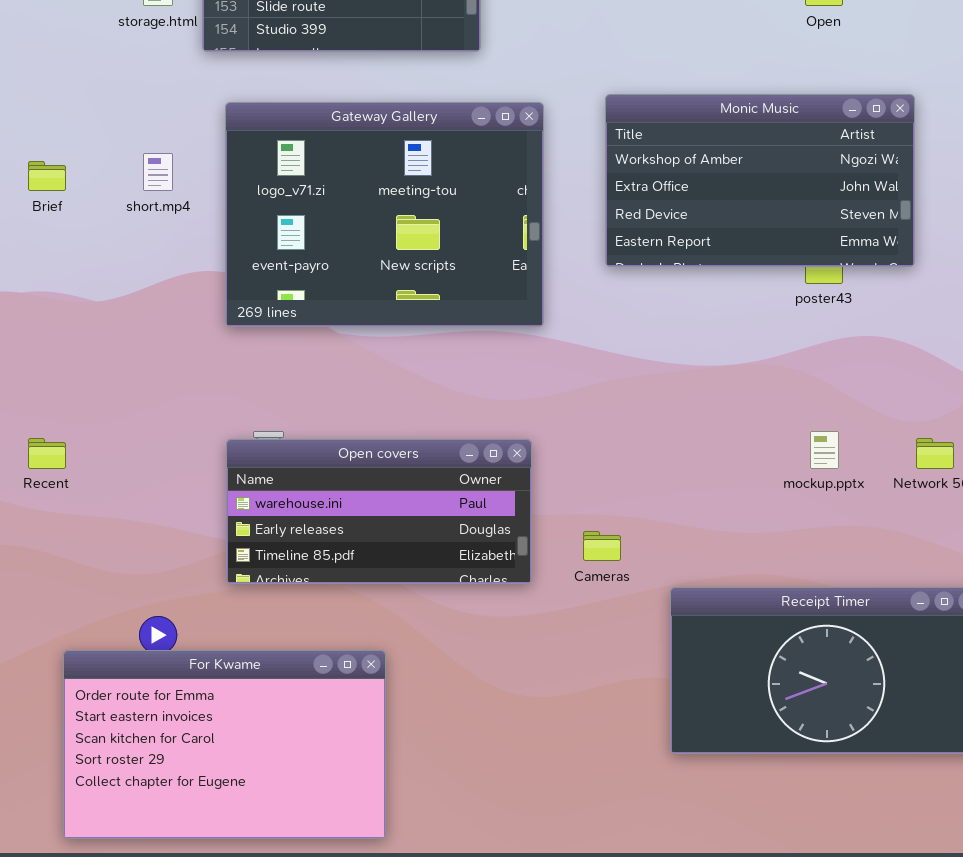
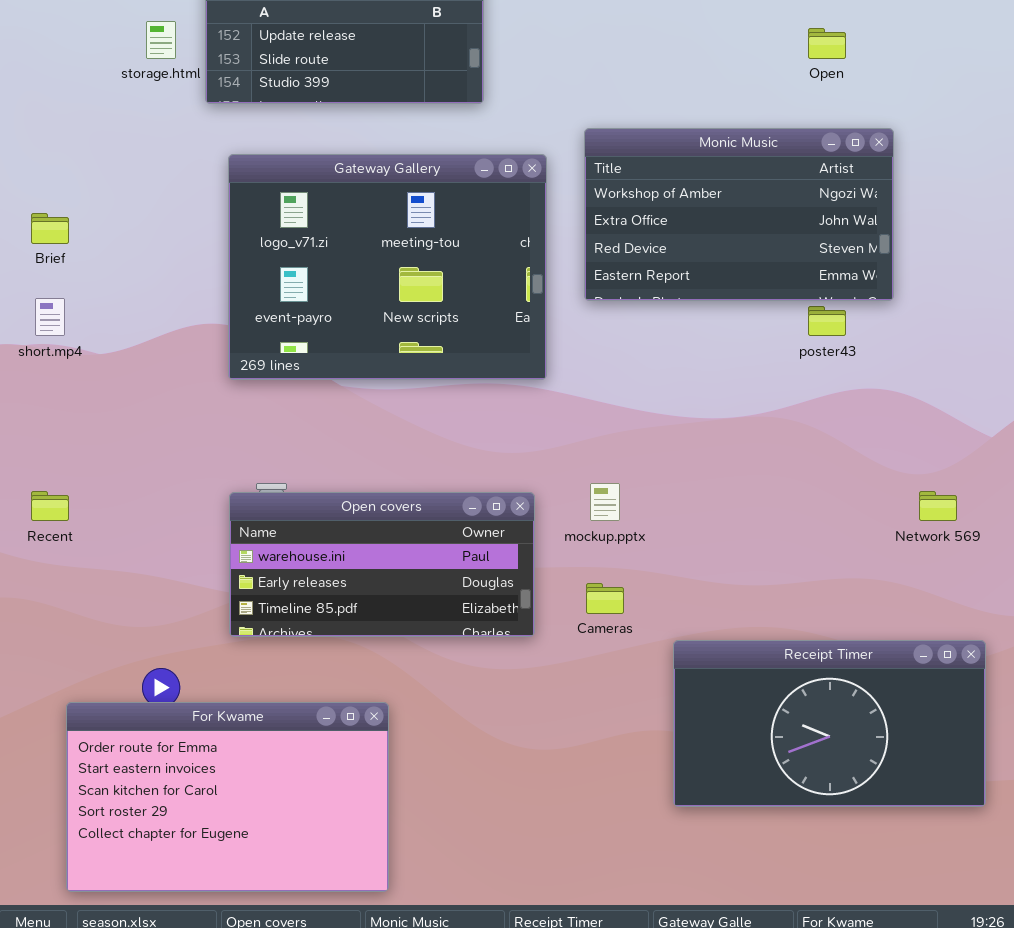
Monic Music: [605,94,915,267] -> [584,128,894,301], moved
short.mp4: [143,153,173,191] -> [35,298,65,336], moved
mockup.pptx: [810,431,839,469] -> [590,483,620,521], moved

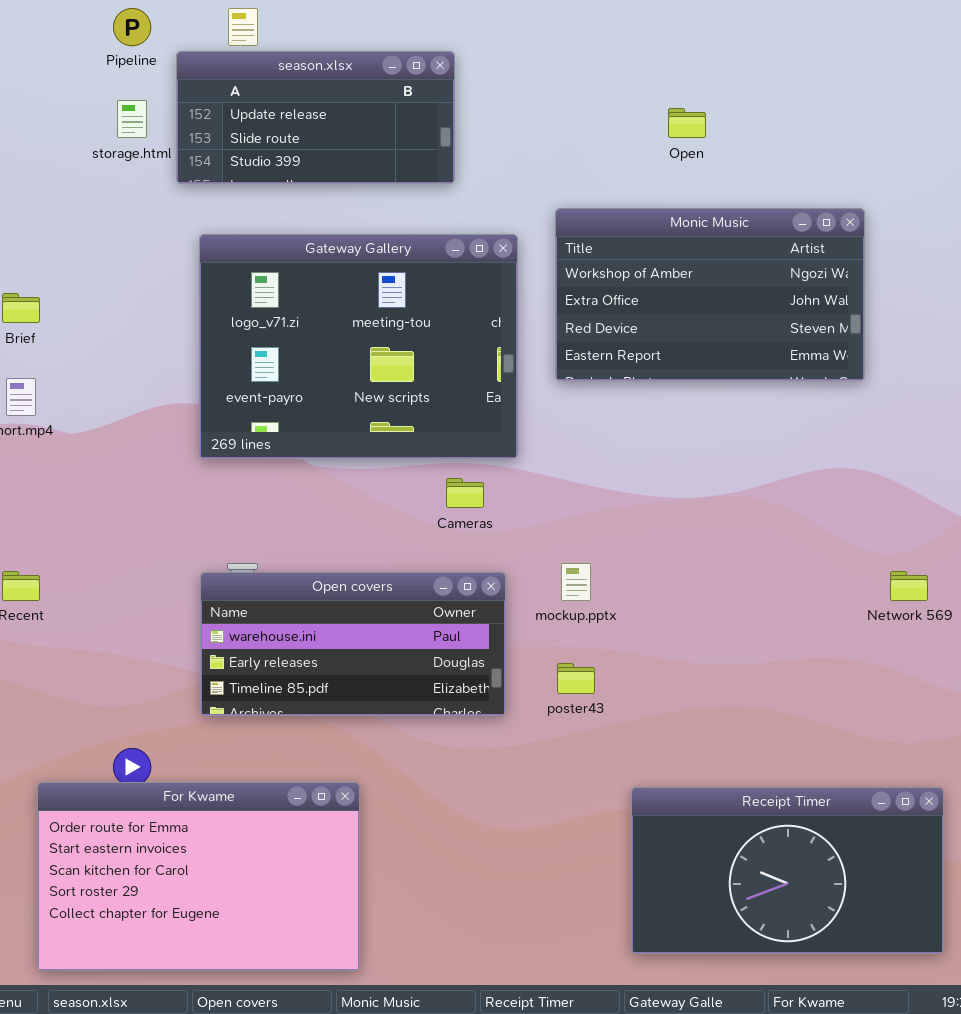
Open: [808,28,846,59] -> [668,108,706,138], moved
poster43: [808,306,846,336] -> [557,663,595,694], moved
Cameras: [586,583,624,614] -> [446,478,484,508], moved
Receipt Timer: [673,640,986,807] -> [631,787,944,954], moved

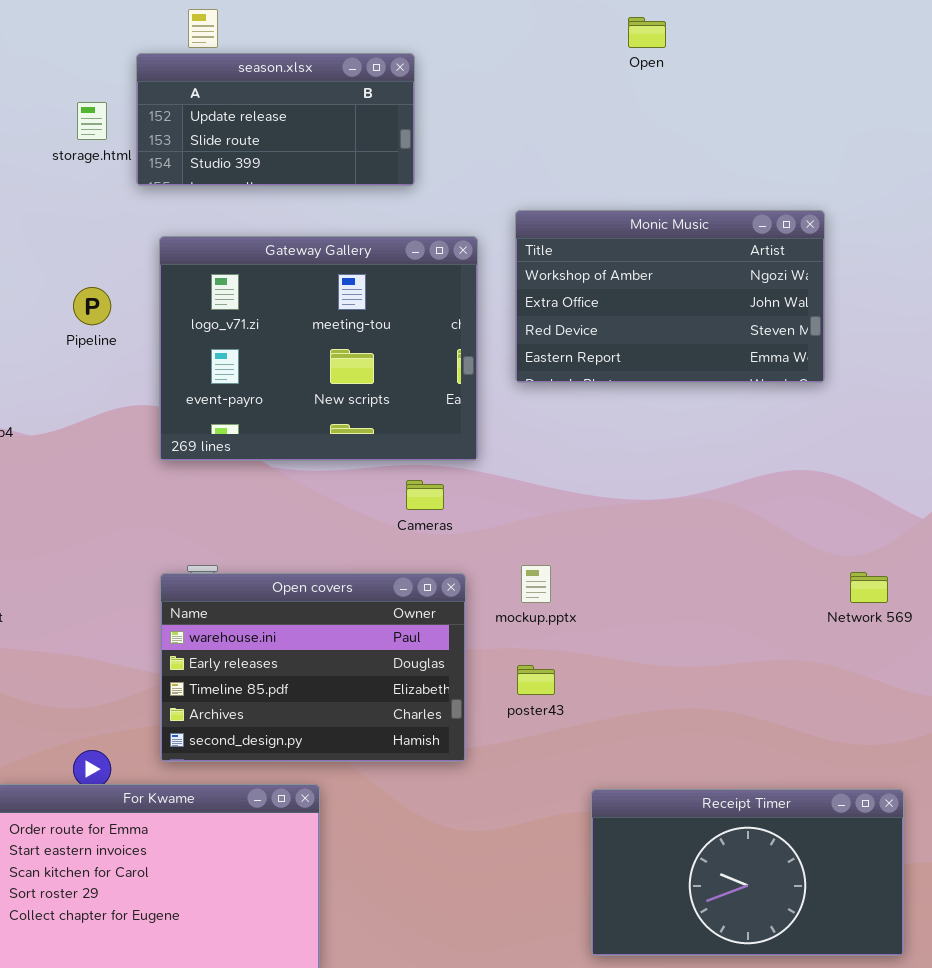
Pipeline: [113,8,151,46] -> [73,287,111,325], moved
Open: [668,108,706,138] -> [628,17,666,48], moved
Open covers: [200,572,506,716] -> [160,573,466,762], resized

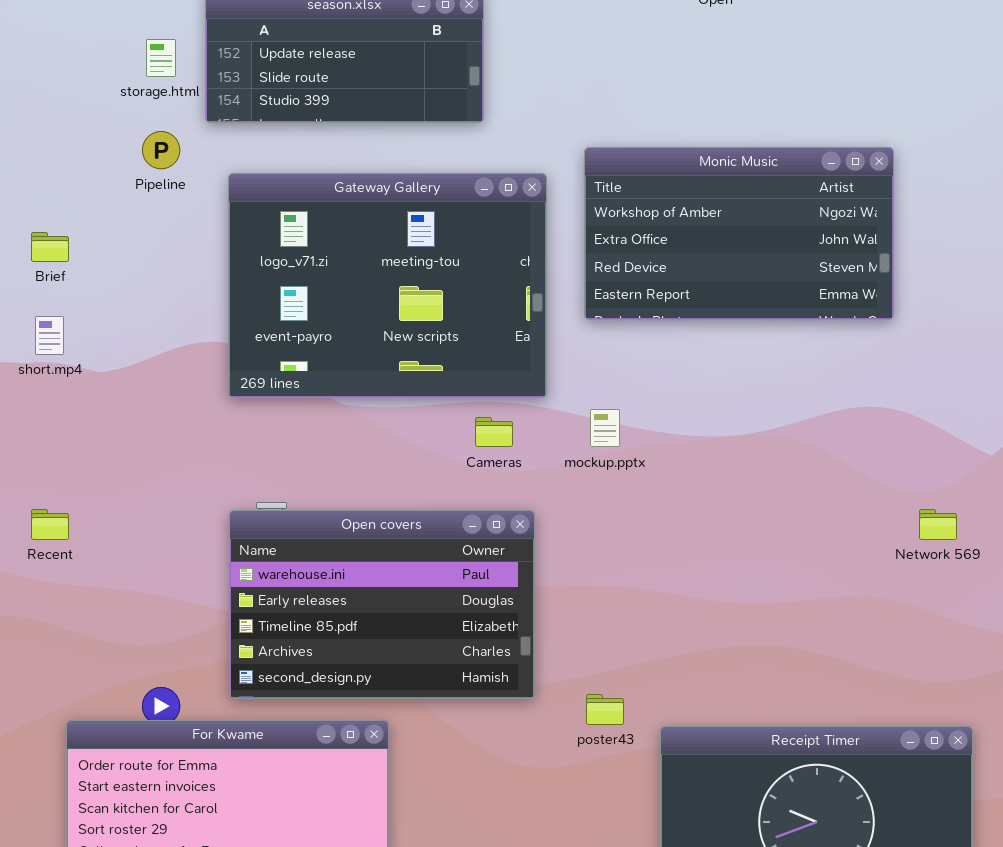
Pipeline: [73,287,111,325] -> [142,131,180,169], moved
mockup.pptx: [521,565,551,603] -> [590,409,620,447], moved
poster43: [517,665,555,695] -> [586,694,624,725], moved

